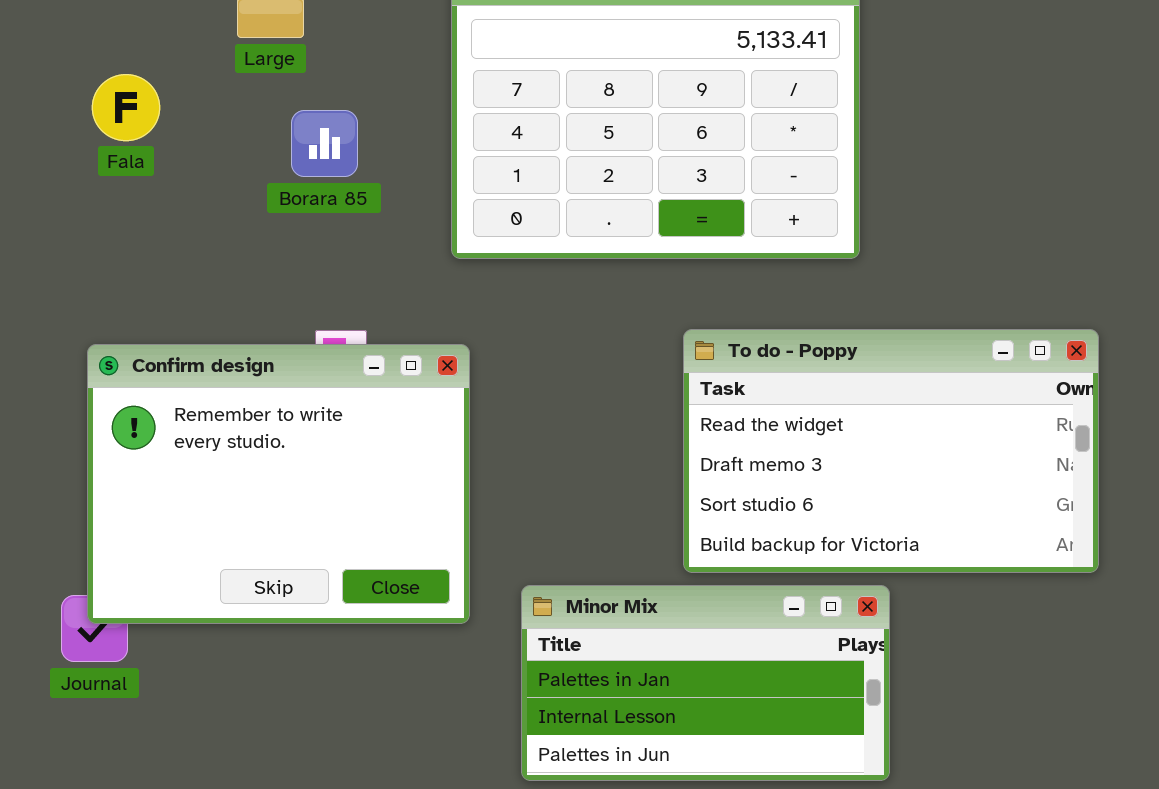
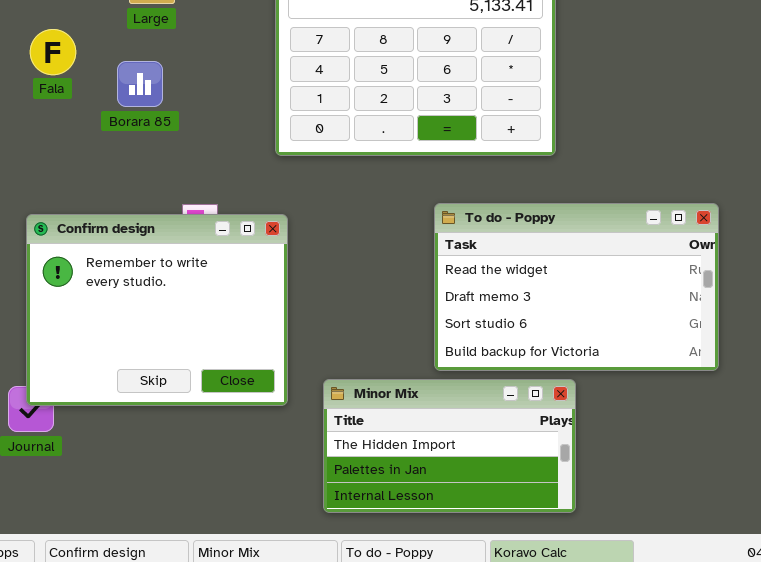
Borara 85: [291,110,358,177] -> [117,61,163,107], moved
Minor Mix: [521,585,890,781] -> [323,379,576,513], scrolled up 1 row

